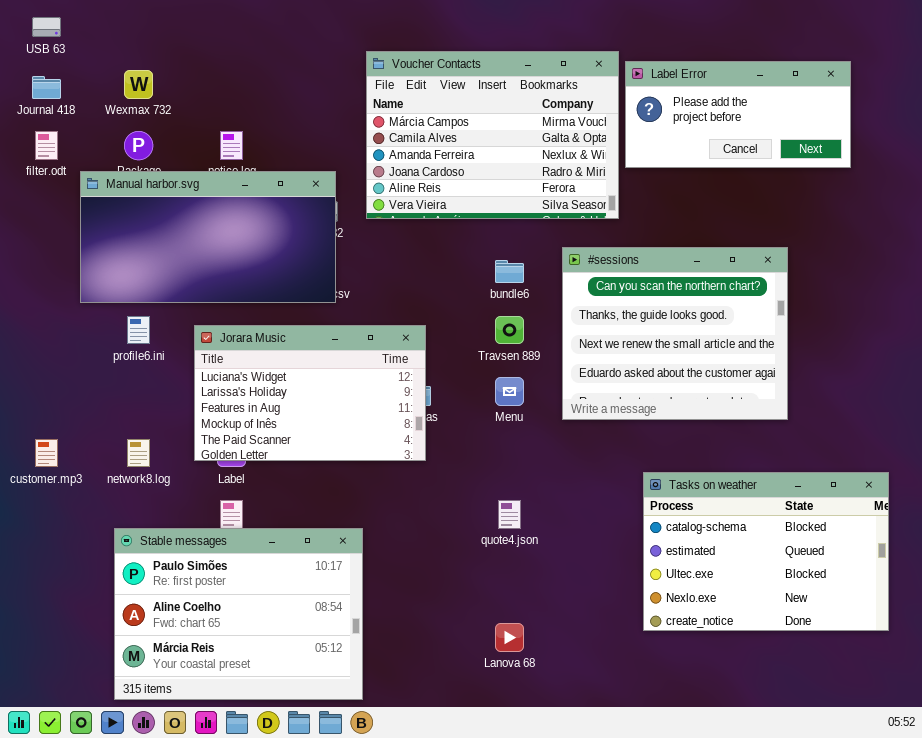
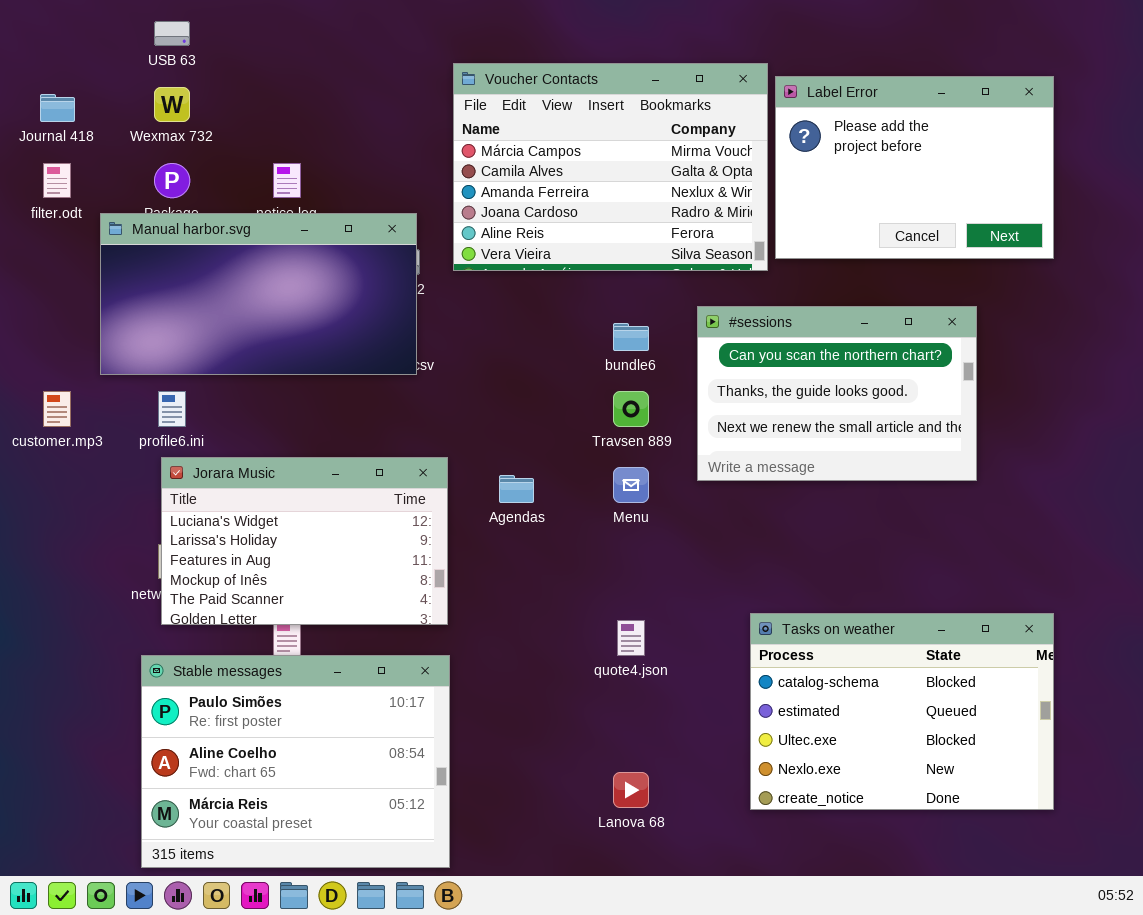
USB 63: [32,17,61,37] -> [154,21,190,46], moved
Label Error: [625,61,851,168] -> [775,76,1054,259], resized
#sessions: [562,247,788,420] -> [697,306,977,481], resized
Jorara Music: [194,325,426,461] -> [161,457,448,625], moved
customer.mp3: [35,439,58,467] -> [43,391,71,427], moved
Tasks on weather: [643,472,889,631] -> [750,613,1054,810], moved

